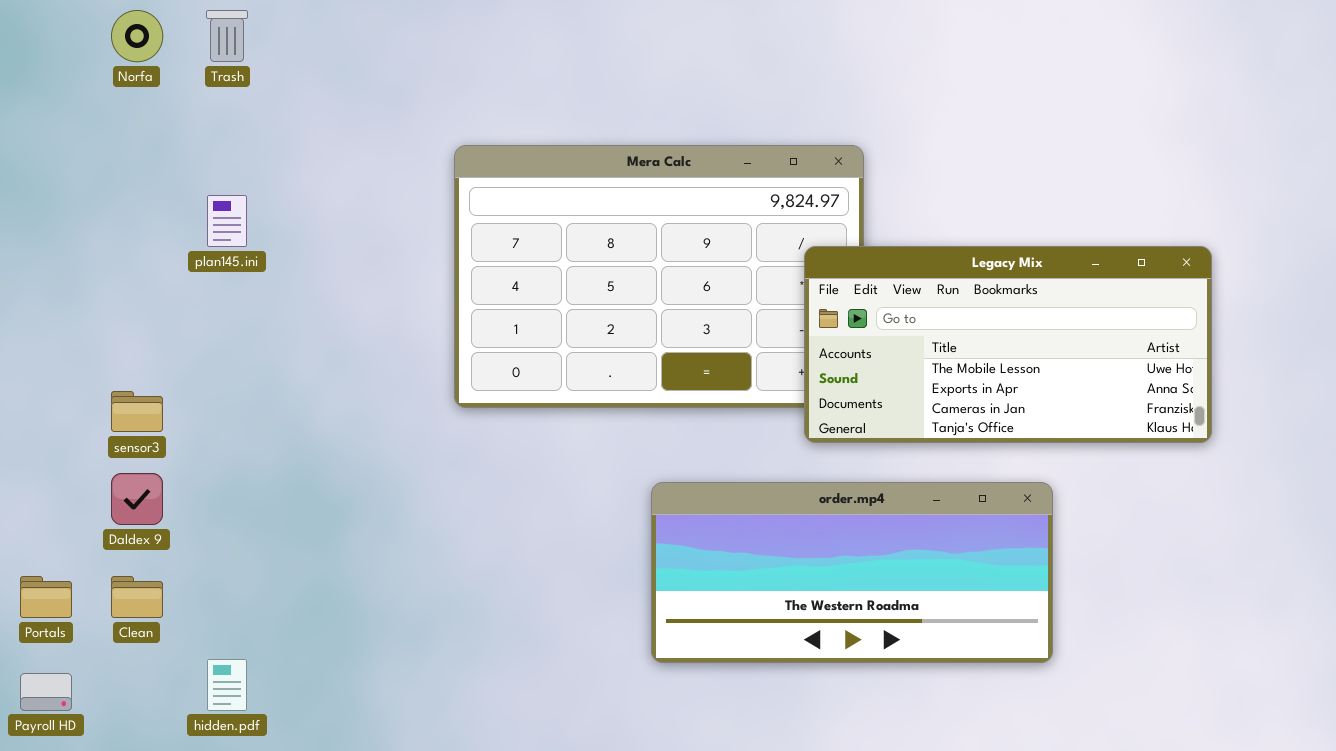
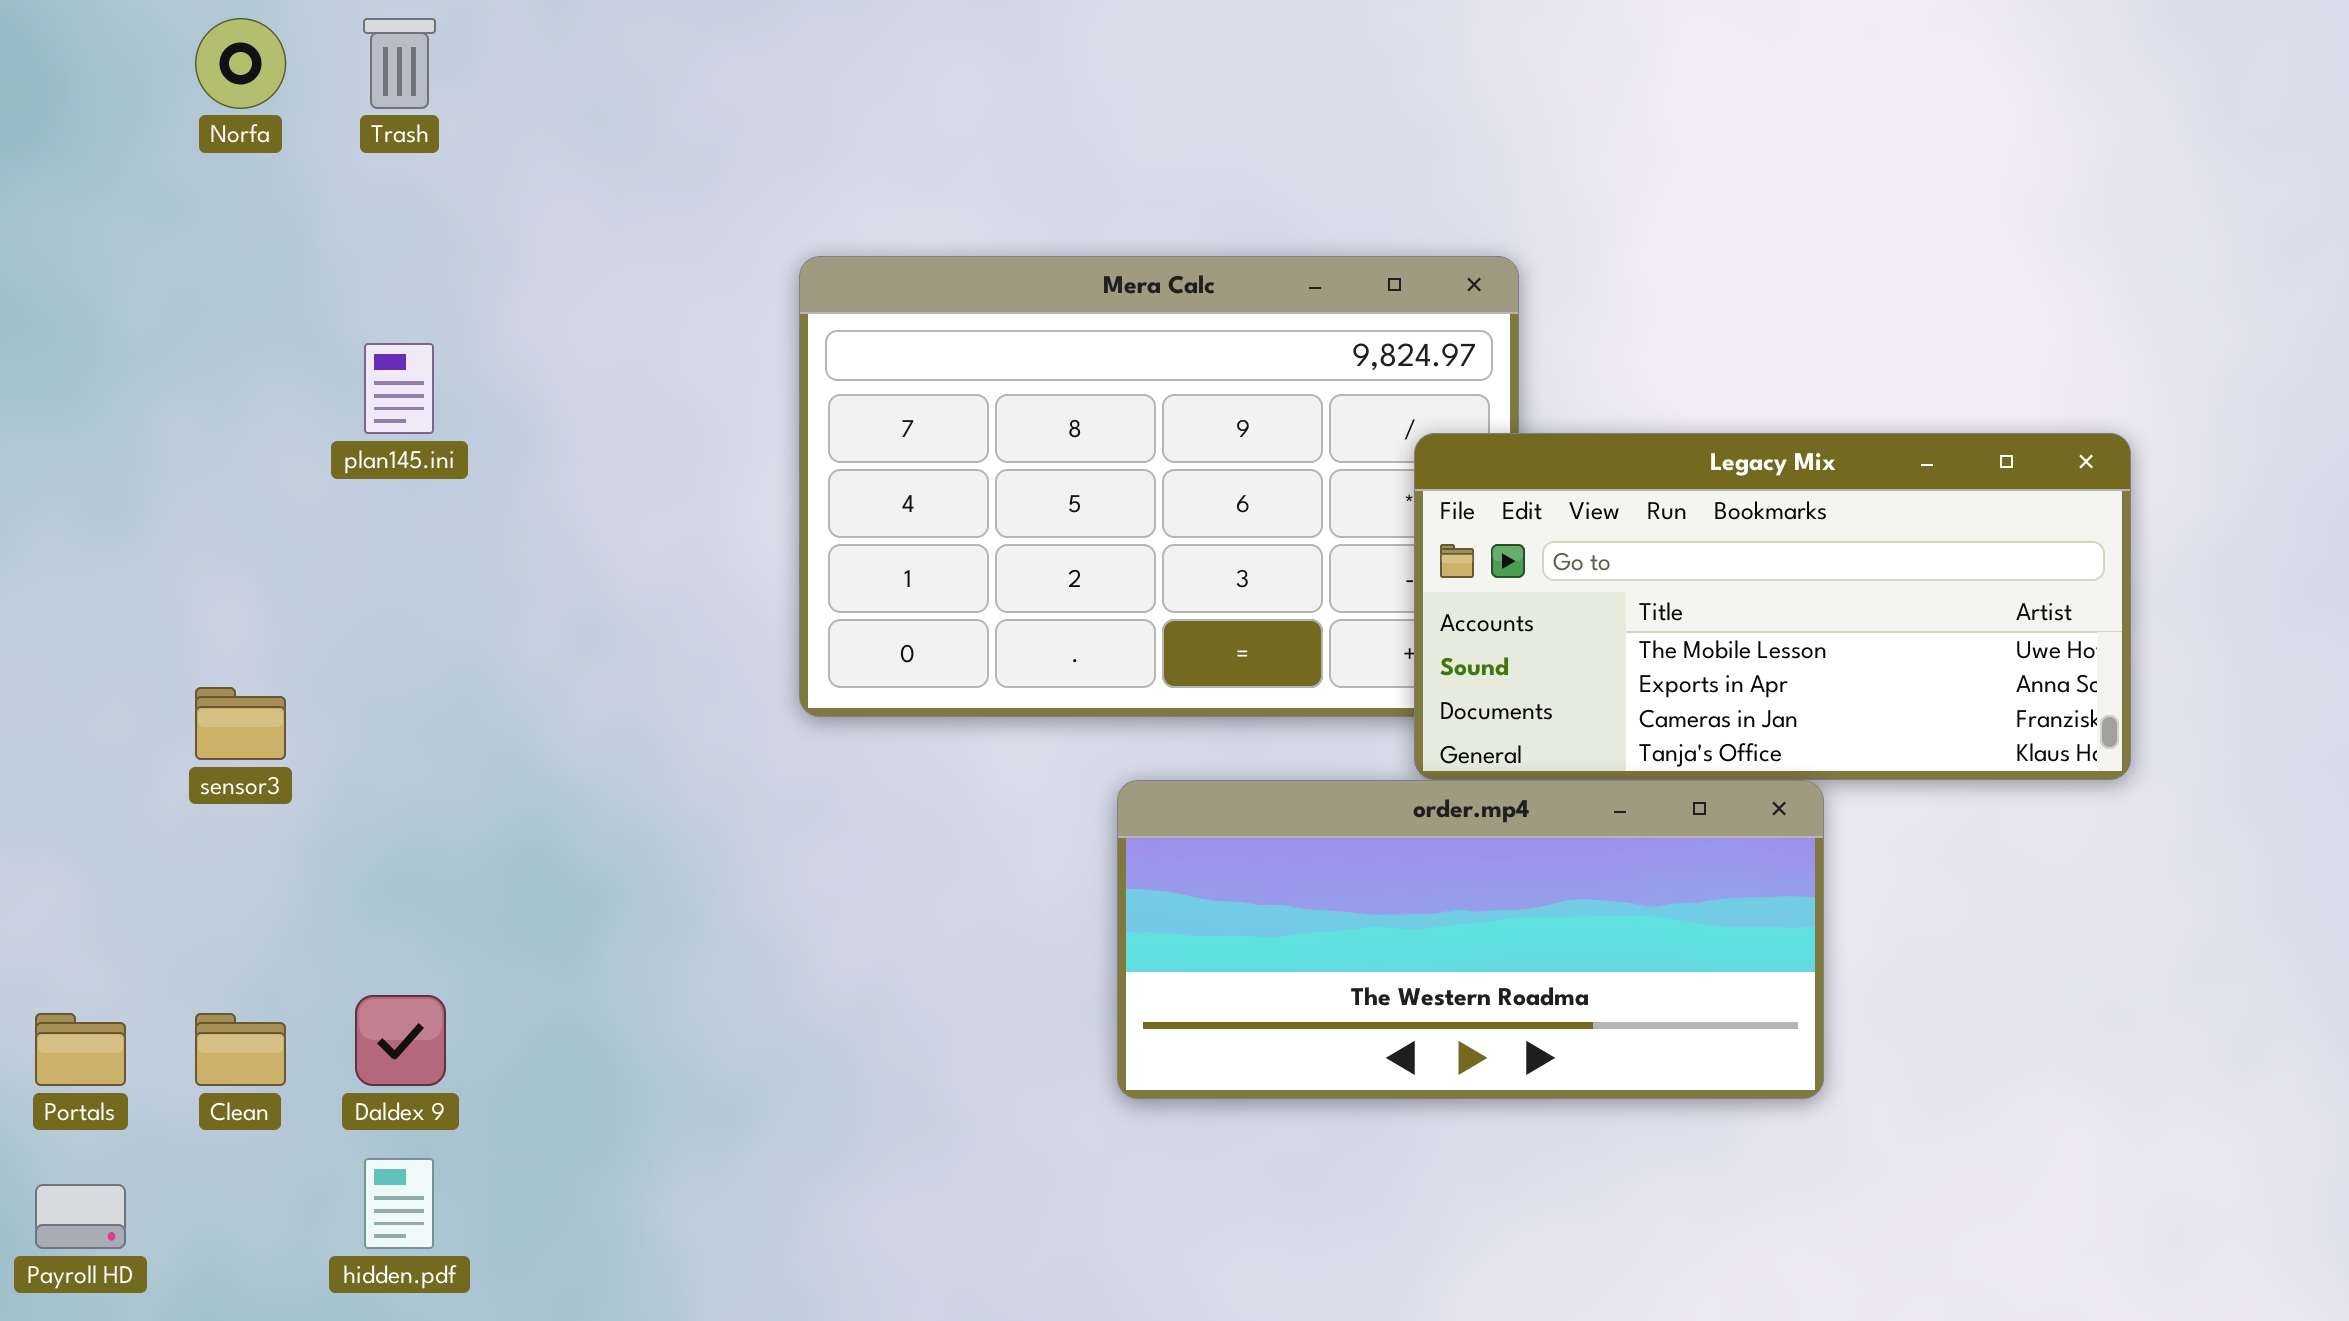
Daldex 9: [111,473,163,525] -> [355,995,446,1086], moved
order.mp4: [651,482,1053,663] -> [1117,780,1824,1099], moved

